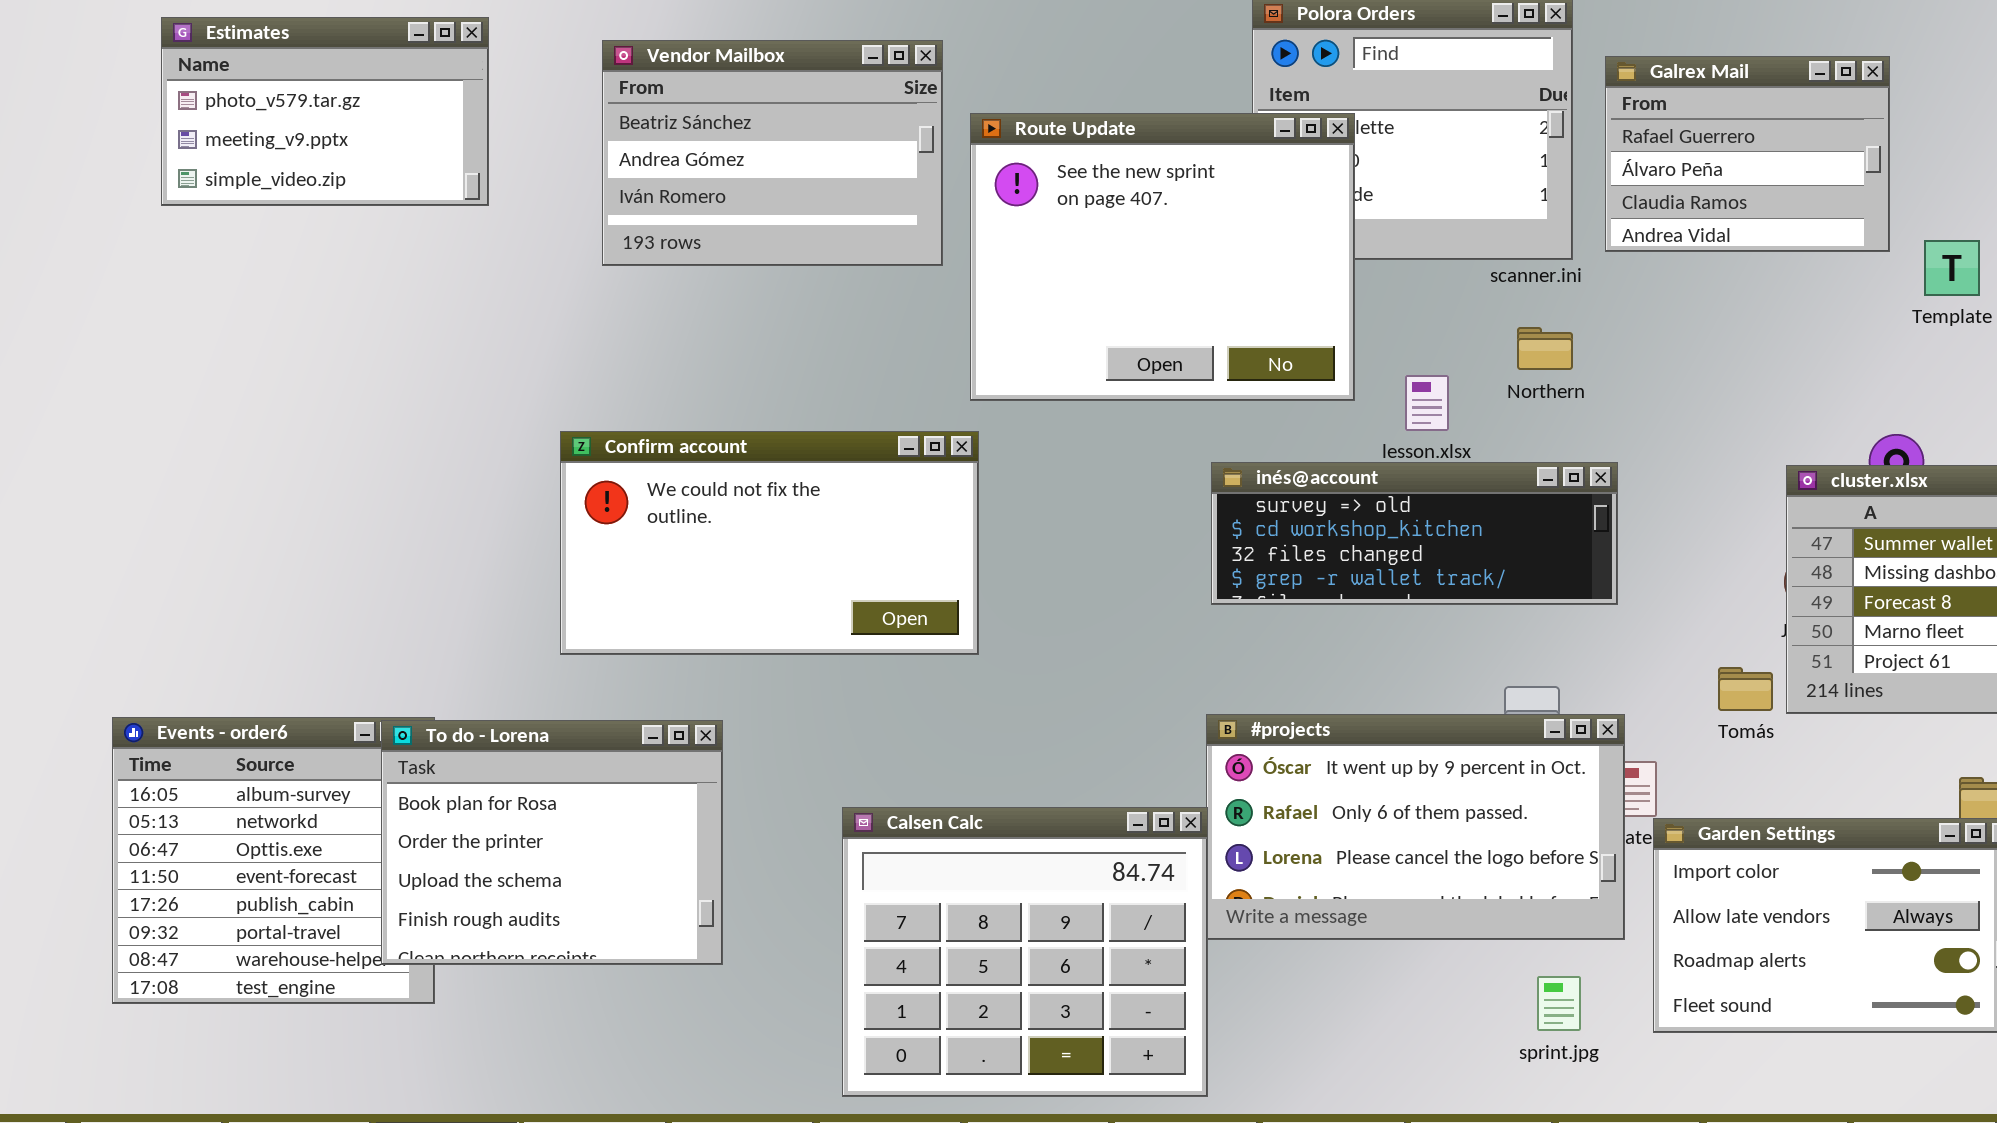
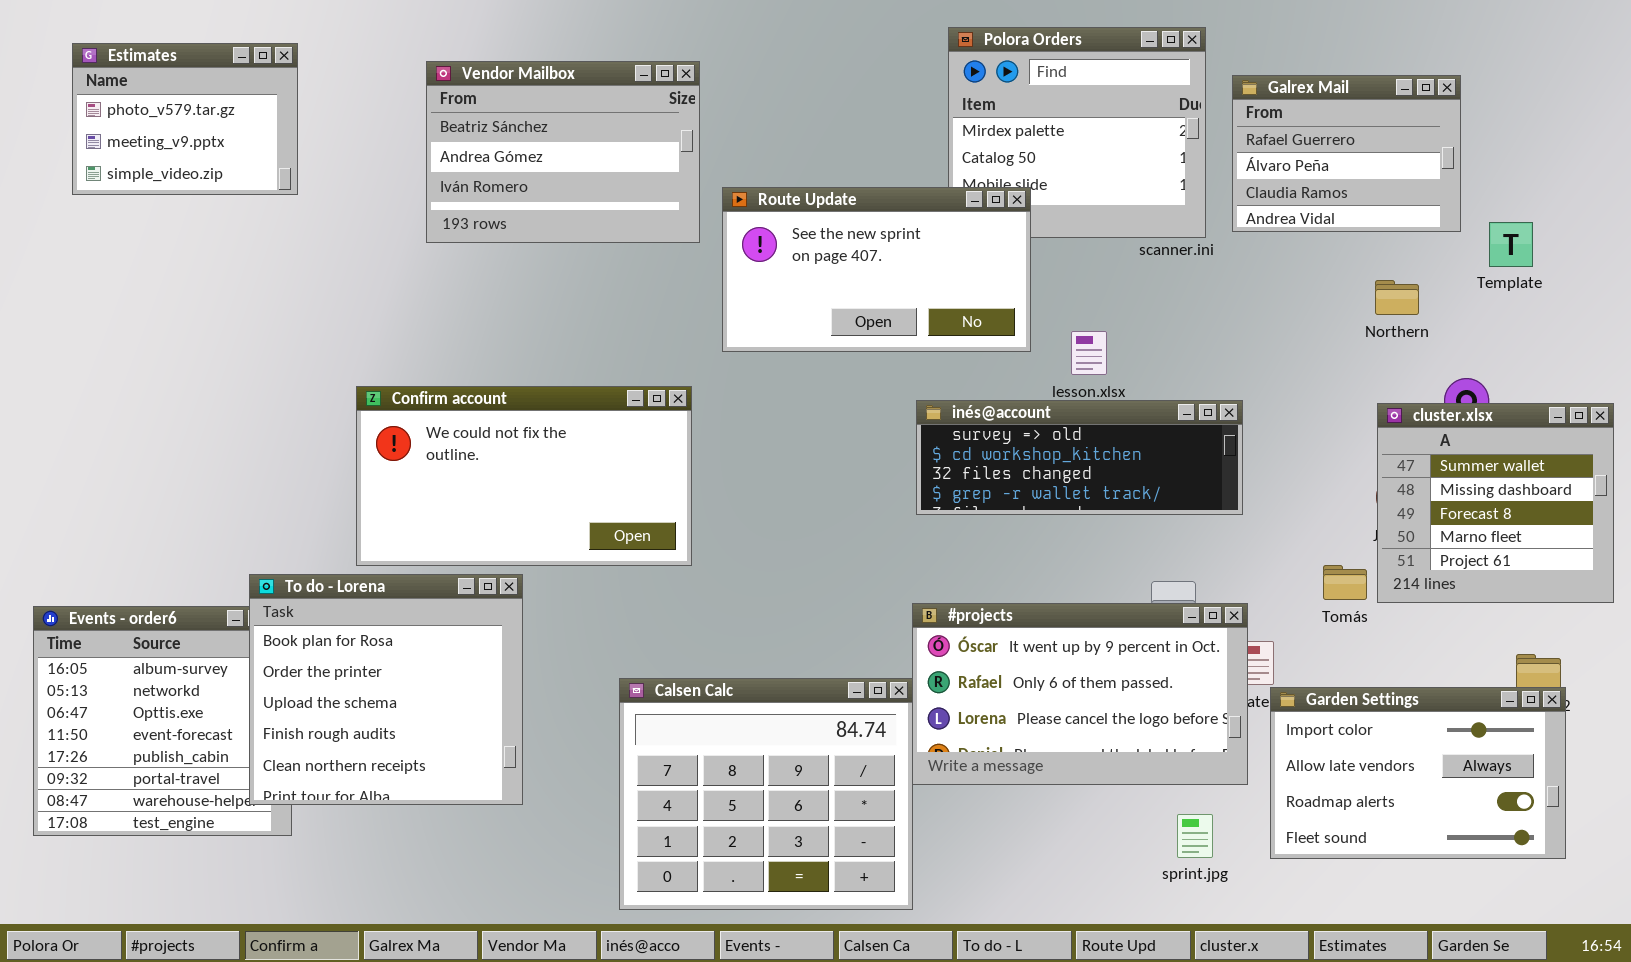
Estimates: [161,17,489,206] -> [72,43,298,195], resized
Route Update: [970,113,1355,401] -> [722,187,1031,352], resized
Northern: [1517,327,1573,370] -> [1375,280,1419,315], moved
Confirm account: [560,431,979,655] -> [356,386,692,566], moved
To do - Lorena: [381,720,723,965] -> [249,574,523,805], resized

